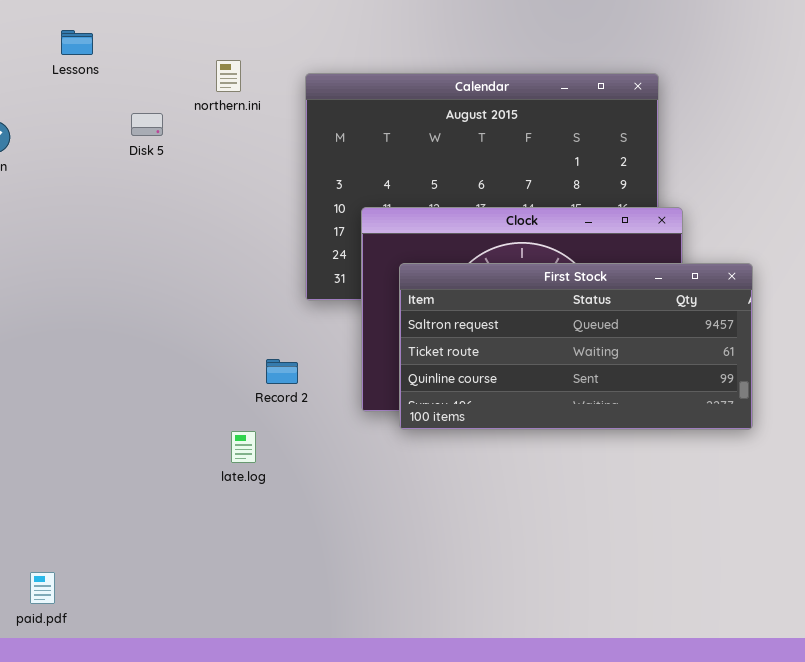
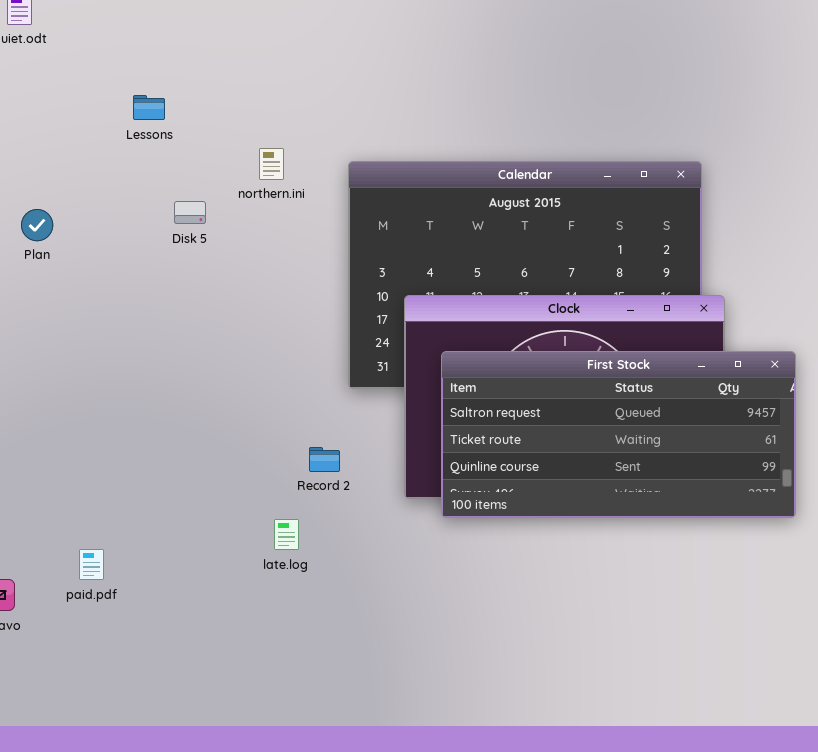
Lessons: [61,30,93,55] -> [133,95,165,120], moved
paid.pdf: [30,572,55,604] -> [79,549,104,580], moved

